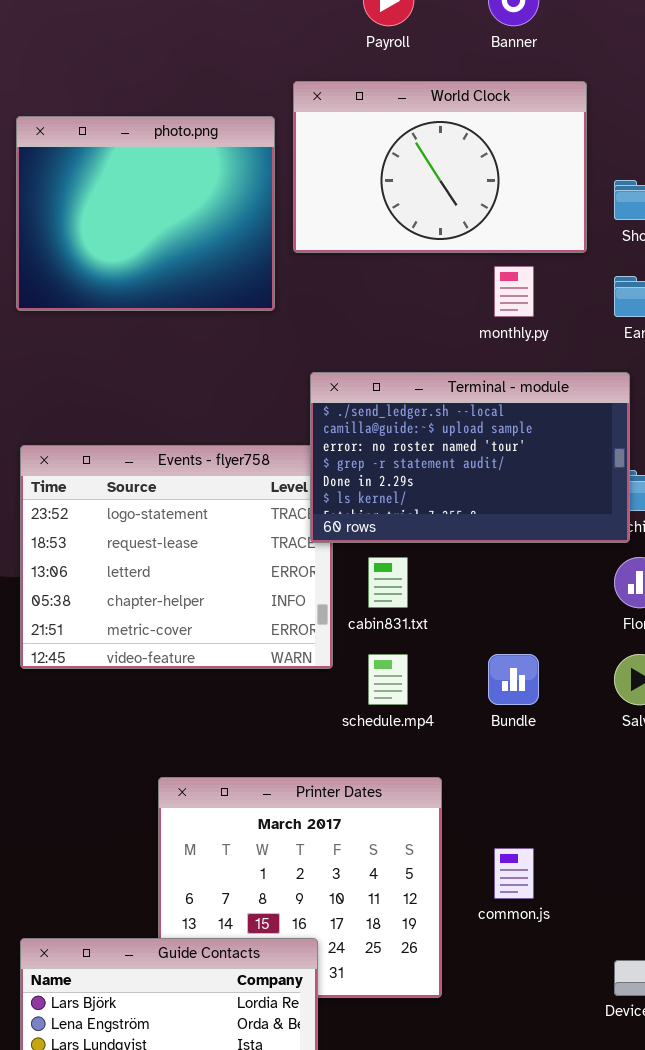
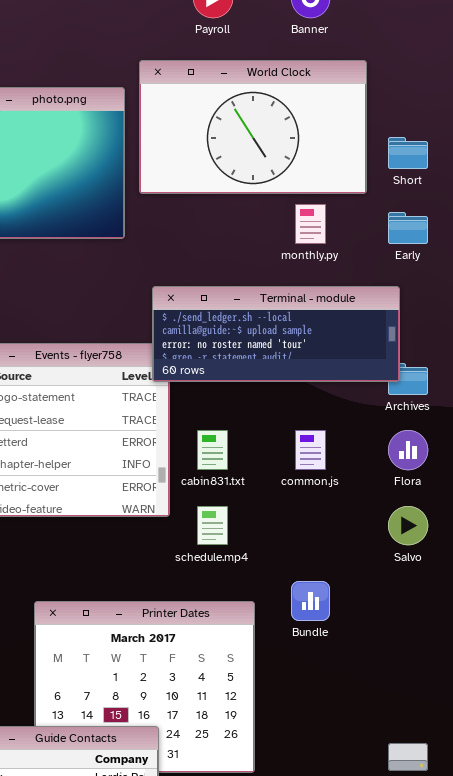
Terminal - module: [310,372,630,543] -> [152,286,400,382], resized
Bundle: [488,654,539,705] -> [291,581,330,621], moved
common.js: [494,848,534,899] -> [295,430,326,470], moved

